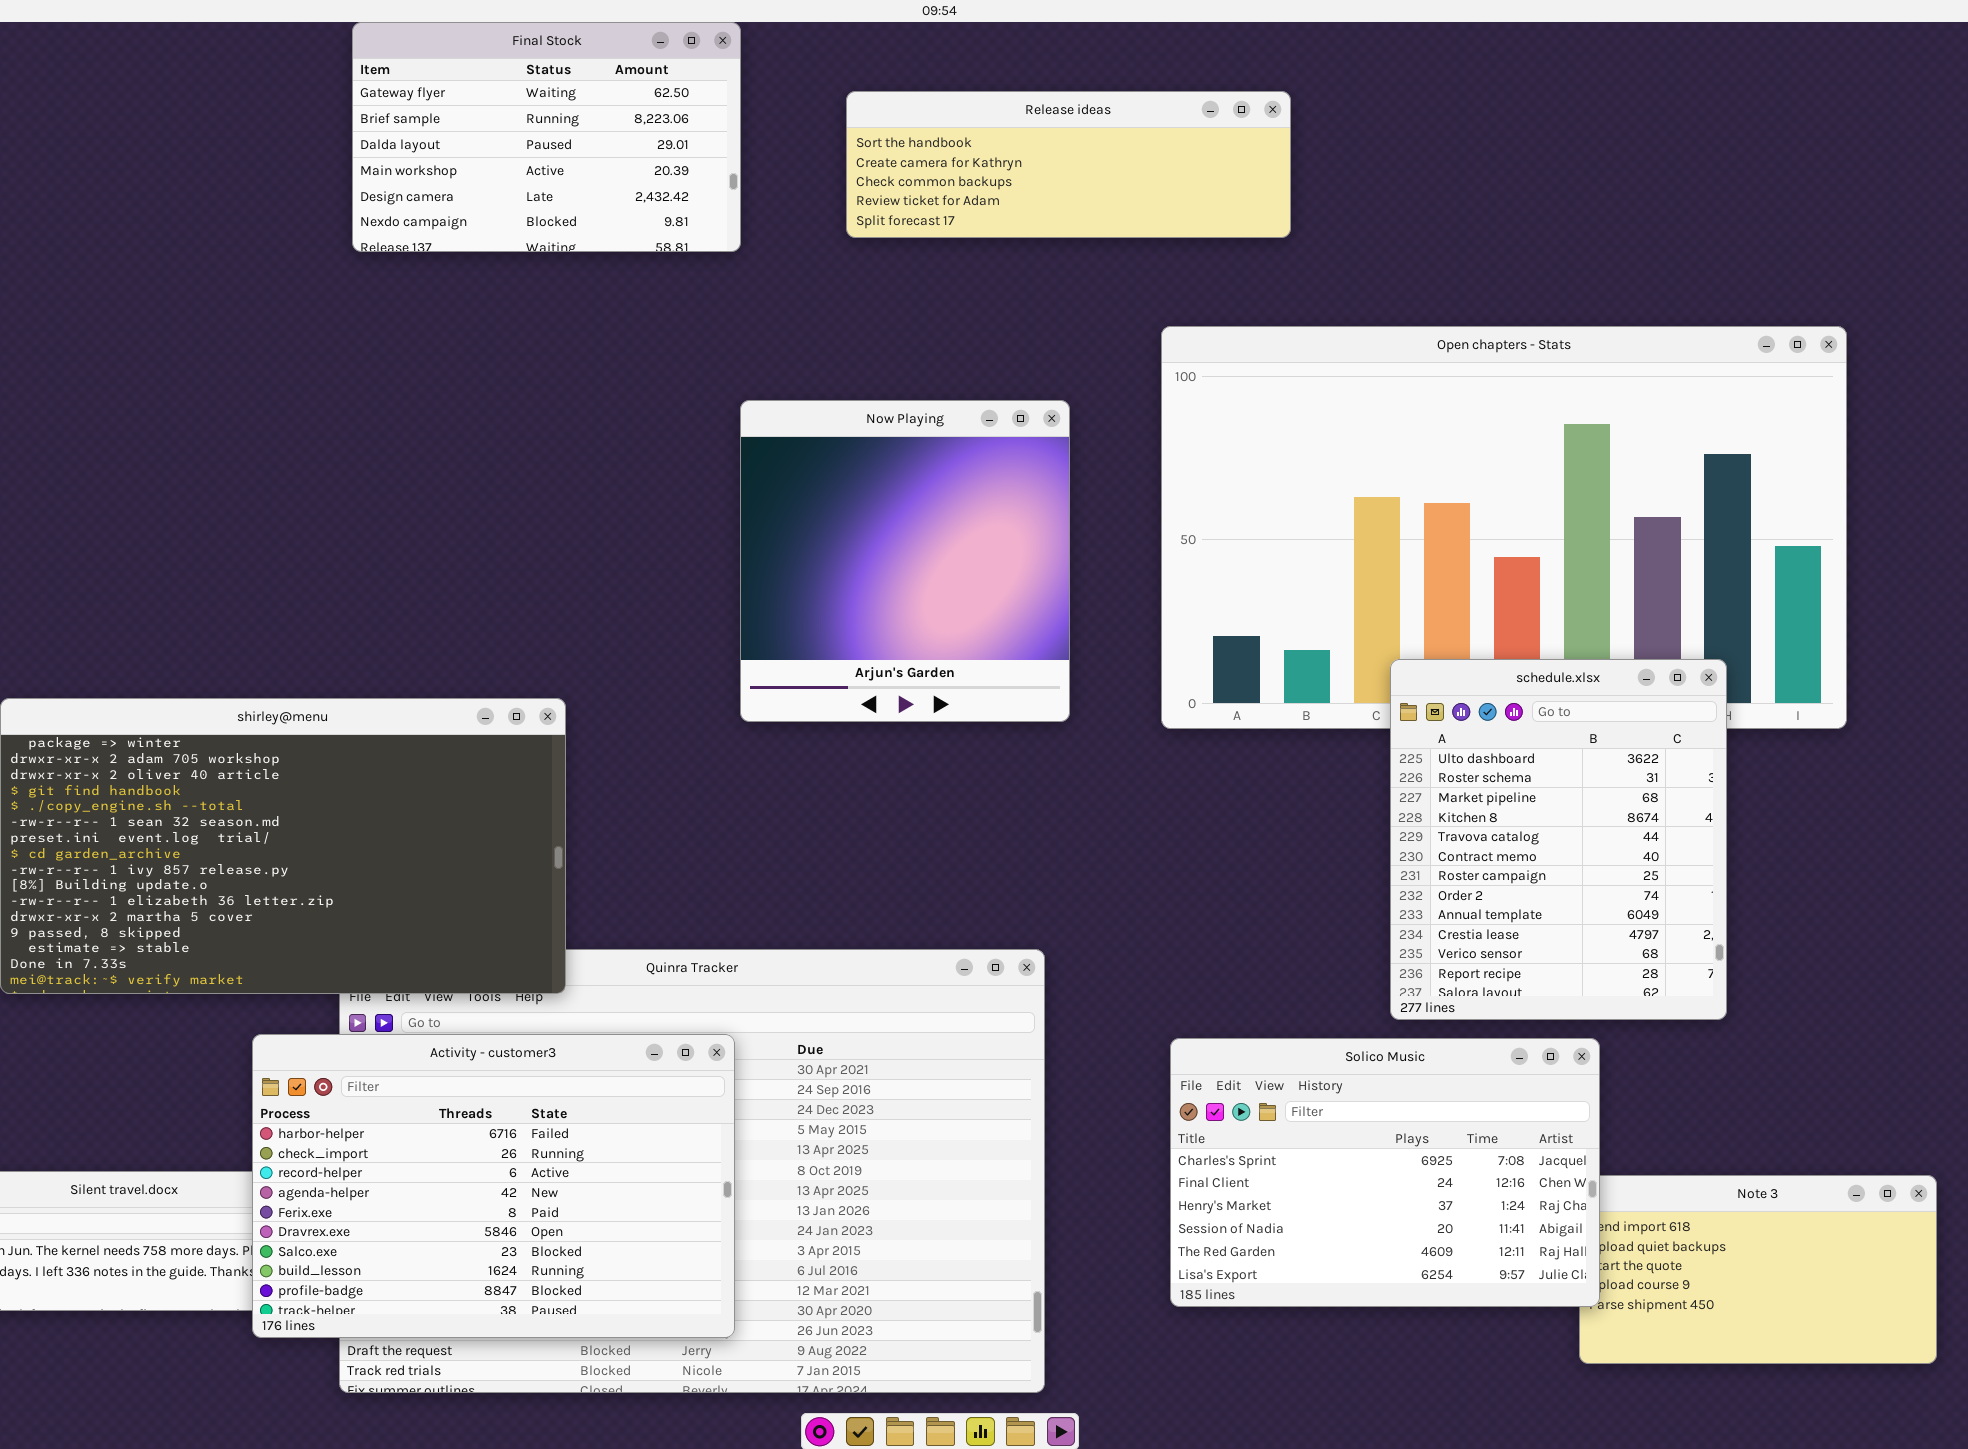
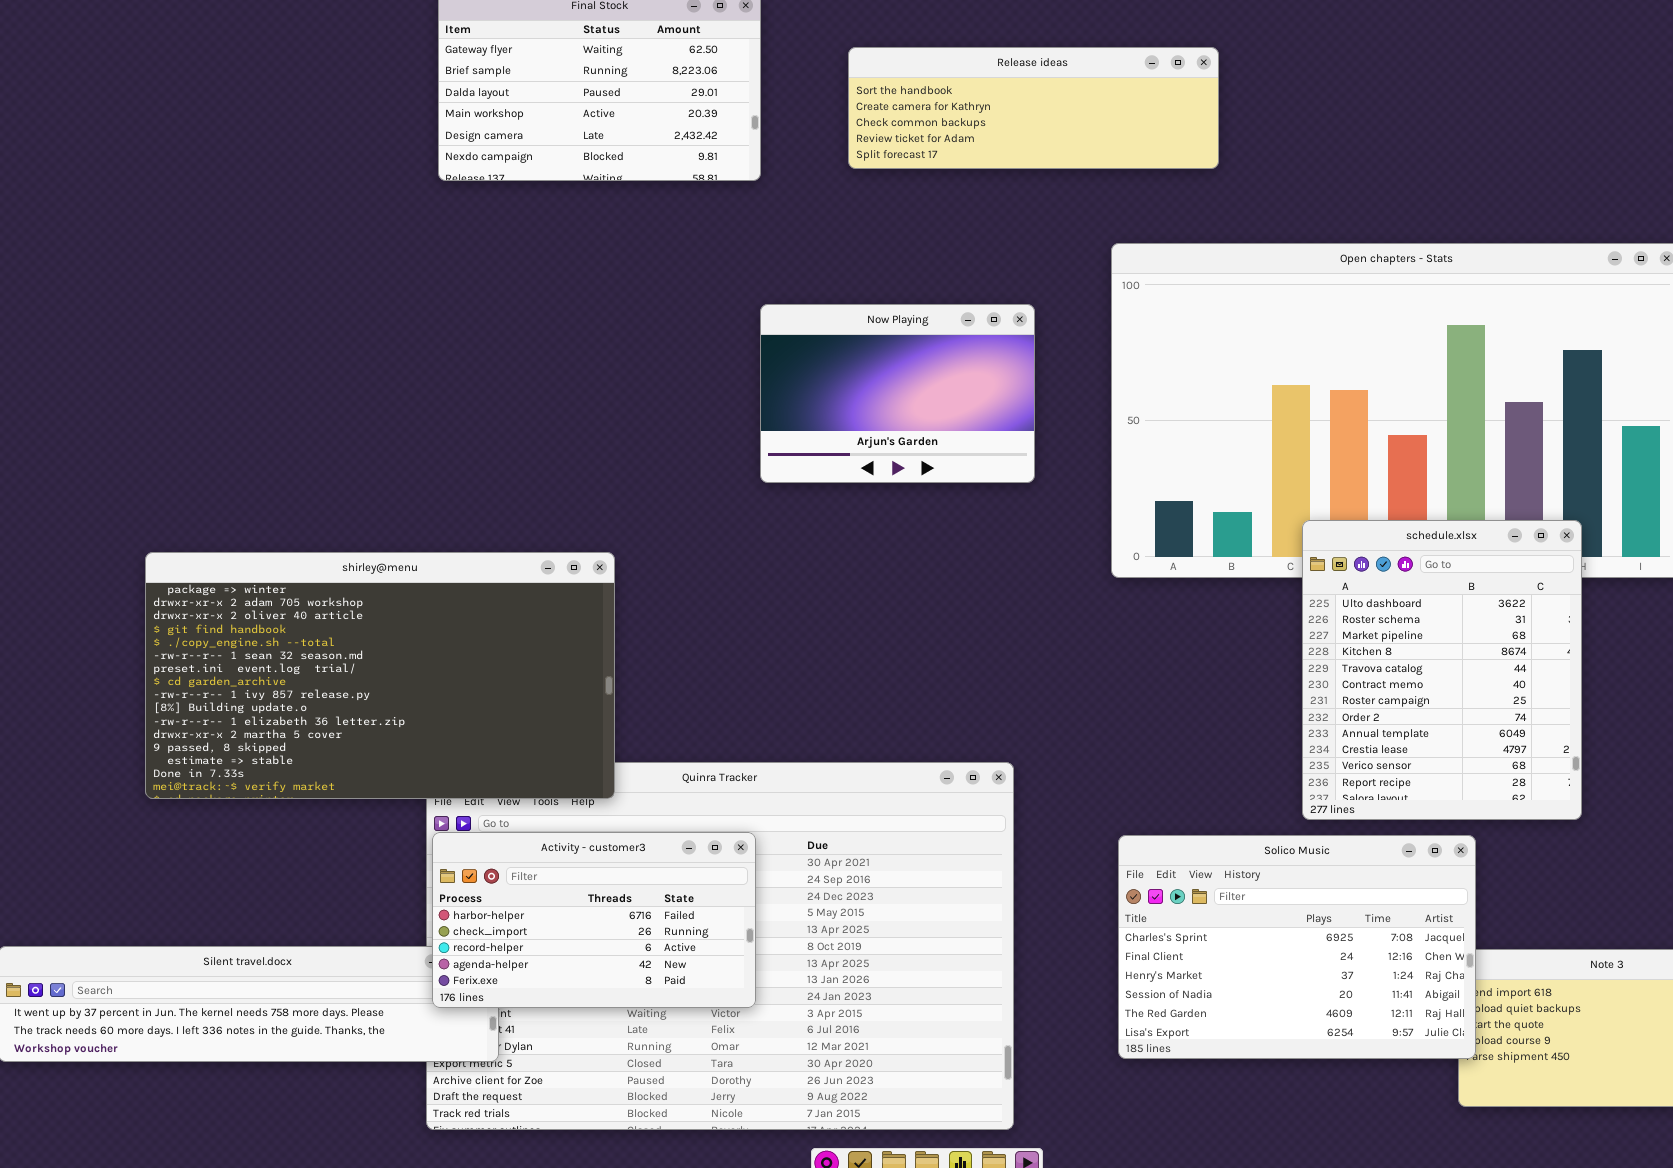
Now Playing: [740,400,1070,722] -> [760,304,1035,483], resized
Activity - customer3: [252,1034,735,1338] -> [432,832,756,1008], resized

